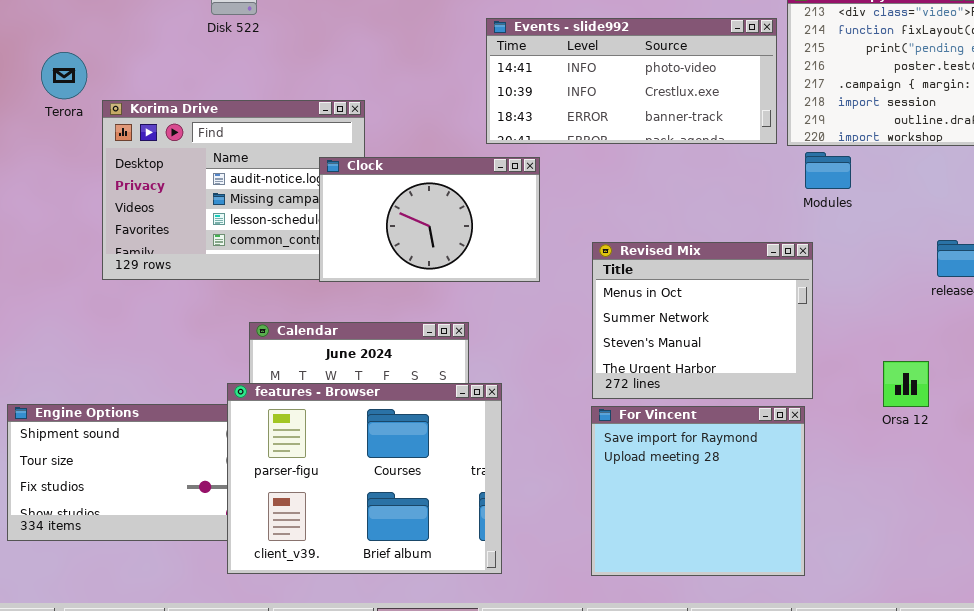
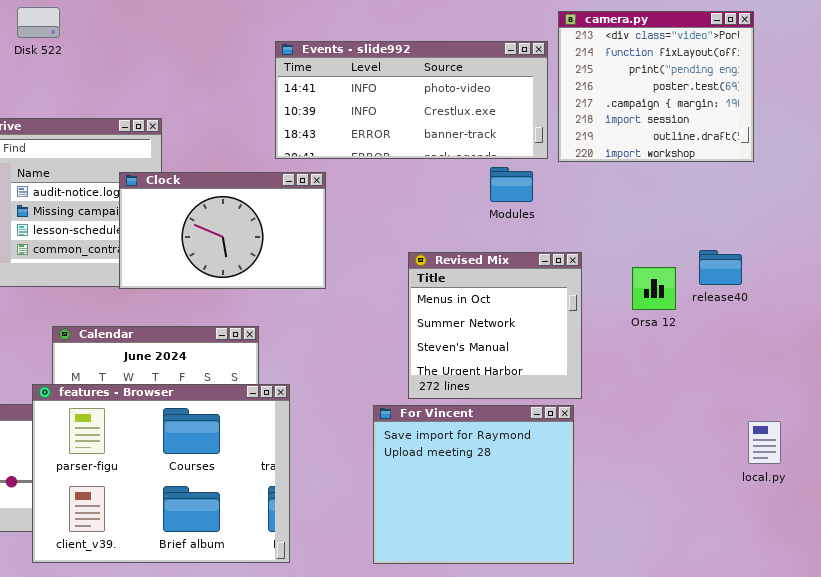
Modules: [805,152,851,189] -> [490,167,533,202], moved
Revised Mix: [592,242,813,399] -> [408,252,582,399], resized
Orsa 12: [883,361,929,407] -> [632,267,676,310], moved

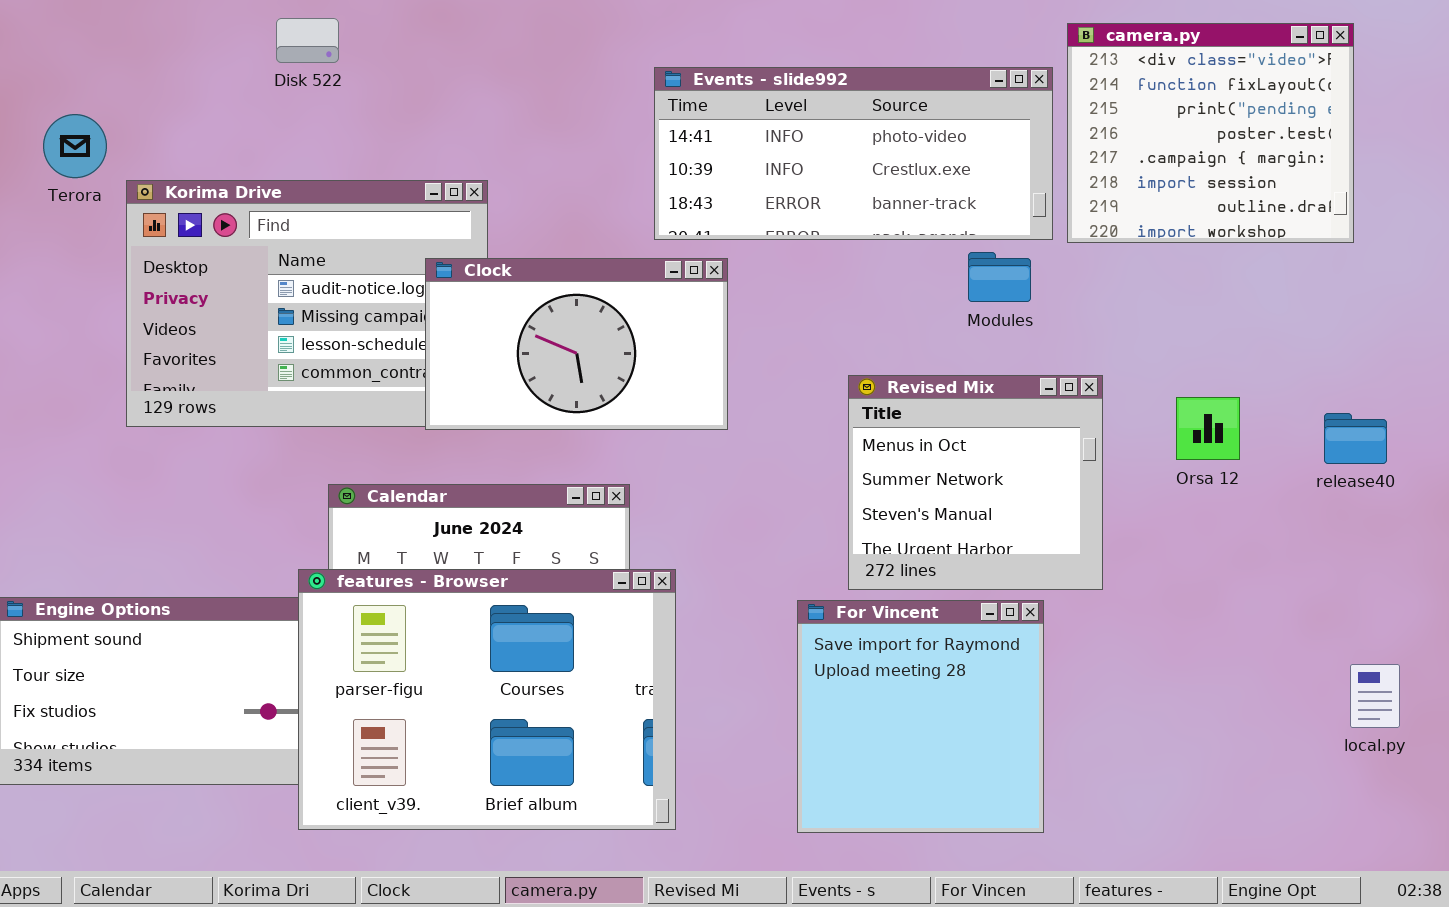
release40: [699,250,742,285] -> [1324,413,1387,464], moved
For Vincent: [373,405,574,564] -> [797,600,1044,833], resized
local.py: [748,421,781,464] -> [1350,664,1400,728], moved

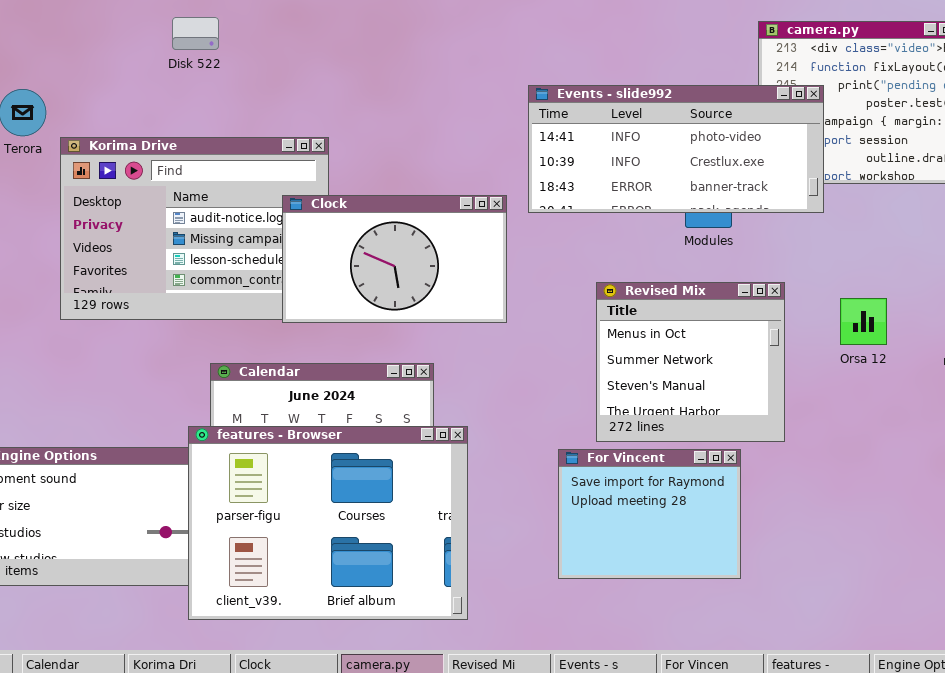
Events - slide992: [654,67,1053,240] -> [528,85,824,213], moved
For Vincent: [797,600,1044,833] -> [558,449,741,579], resized

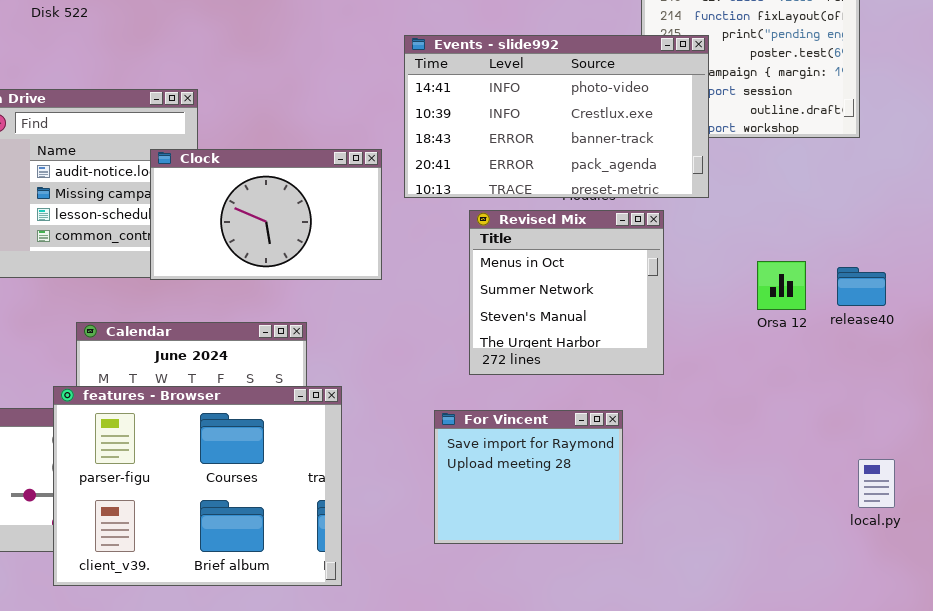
Events - slide992: [528,85,824,213] -> [404,35,709,198], resized
Revised Mix: [596,282,785,442] -> [469,210,664,375], moved
Orsa 12: [840,298,887,345] -> [757,261,806,310], moved

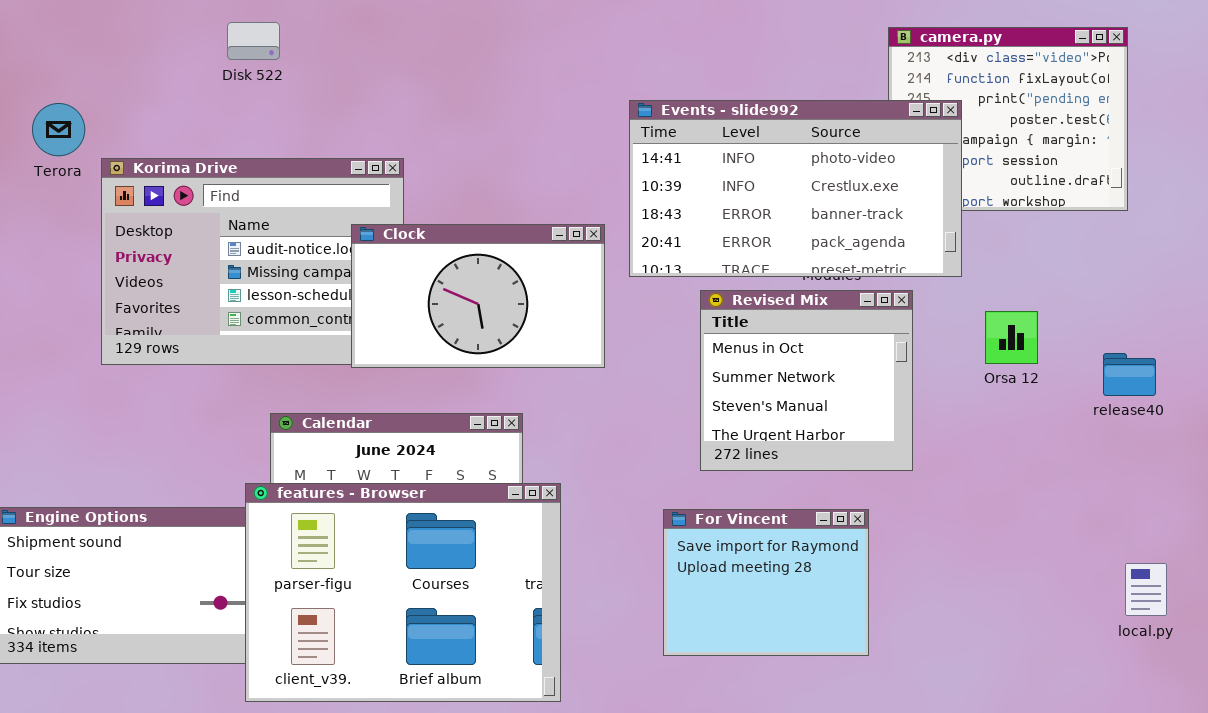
Orsa 12: [757,261,806,310] -> [985,311,1038,364], moved

